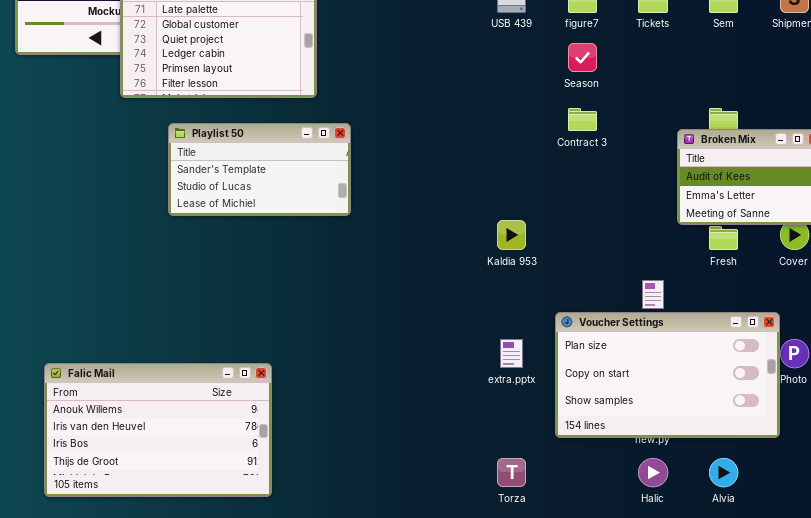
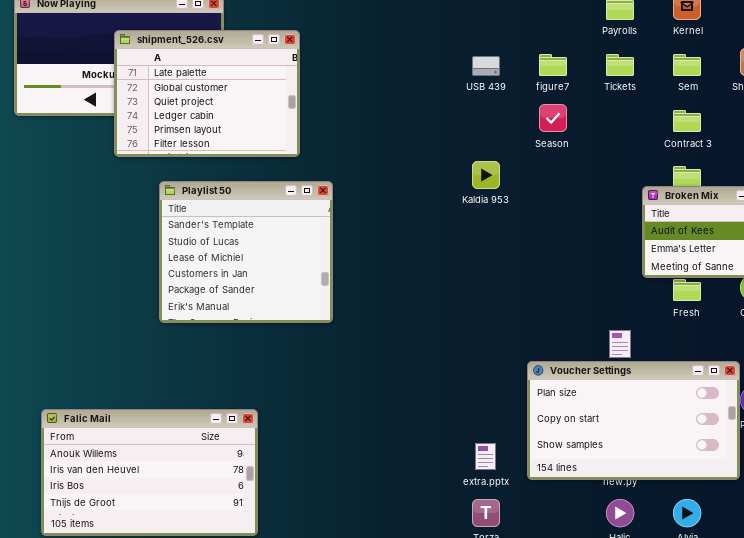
Contract 3: [568,108,597,131] -> [673,110,701,132], moved
Playlist 50: [168,123,351,216] -> [159,181,333,323], resized
Kaldia 953: [497,220,526,250] -> [472,161,500,189], moved
extra.pptx: [500,339,523,368] -> [475,443,496,470], moved

